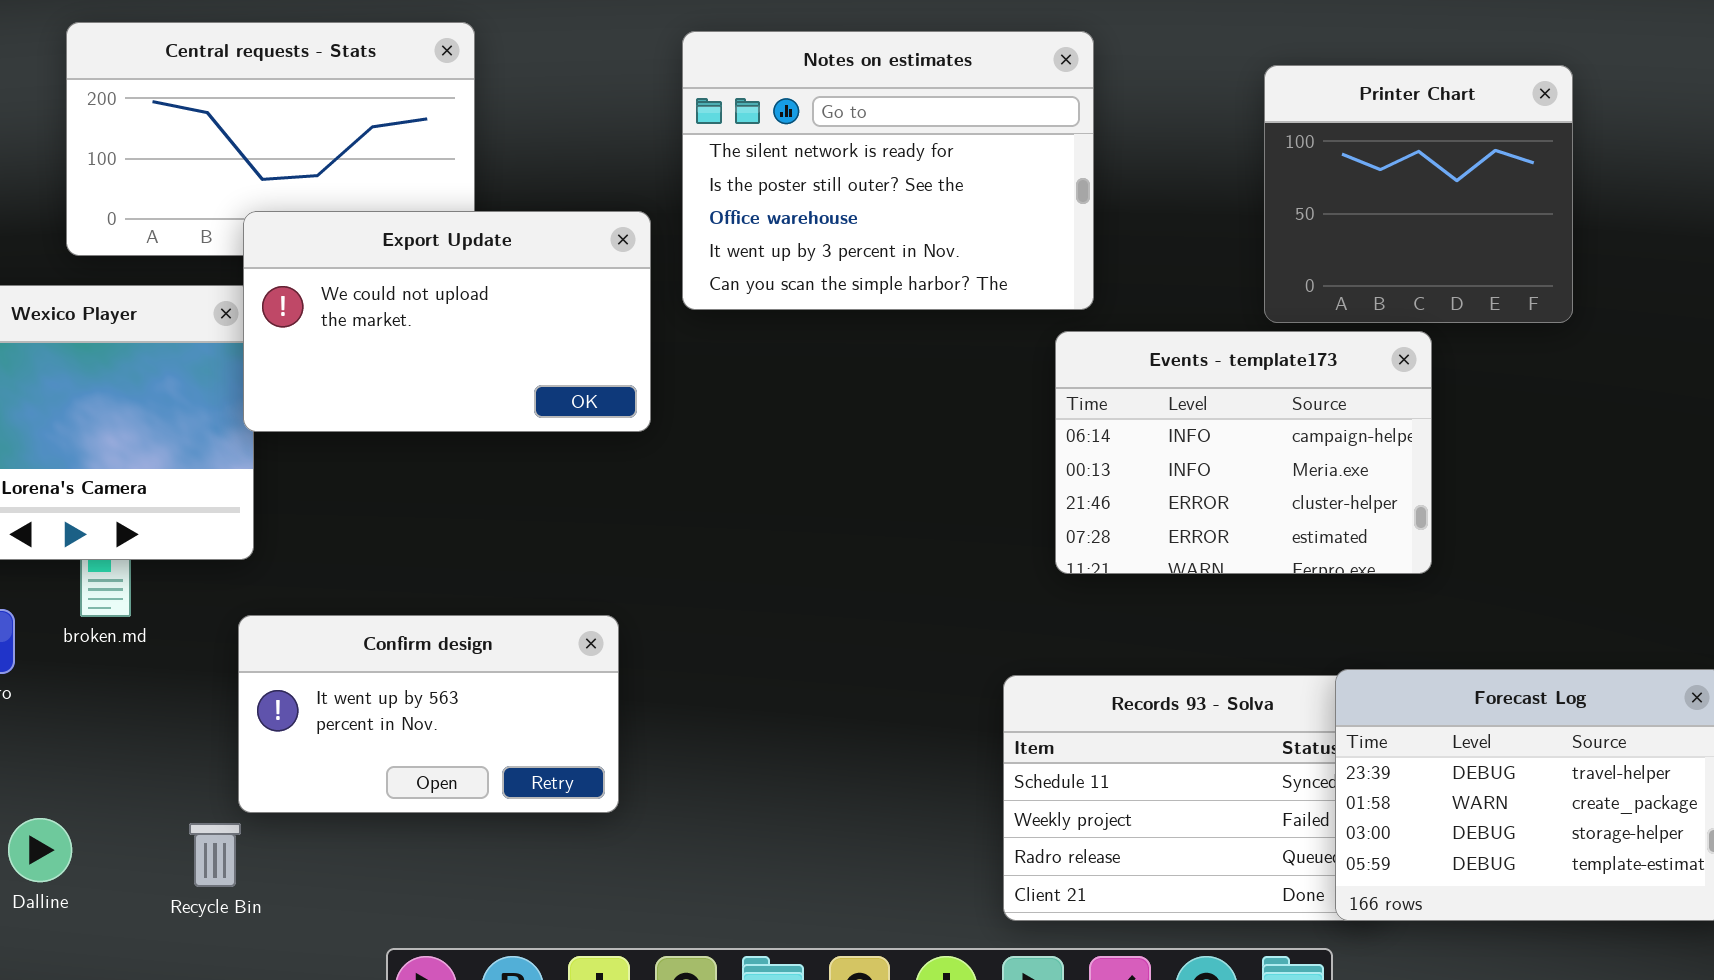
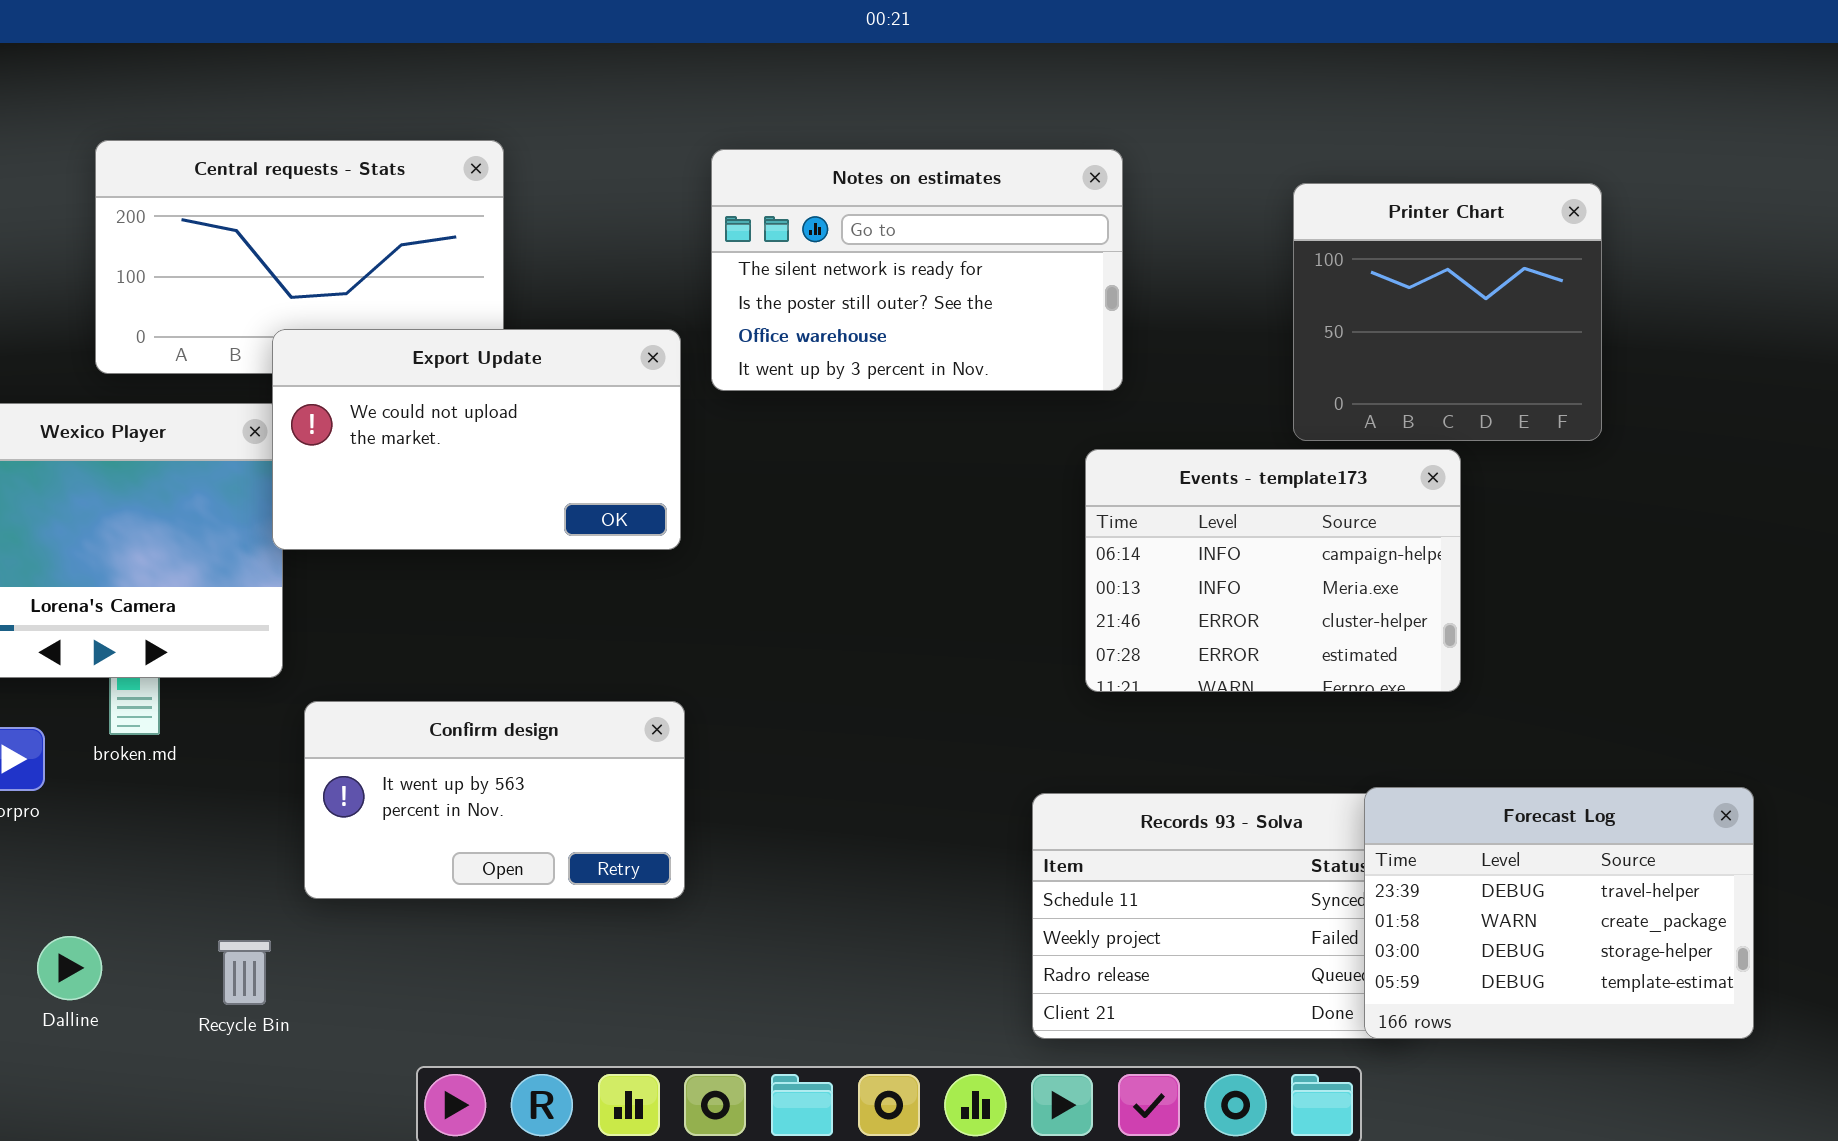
Notes on estimates: [682,31,1094,310] -> [711,149,1123,391], resized
Confirm design: [238,615,619,813] -> [304,701,685,899], moved

